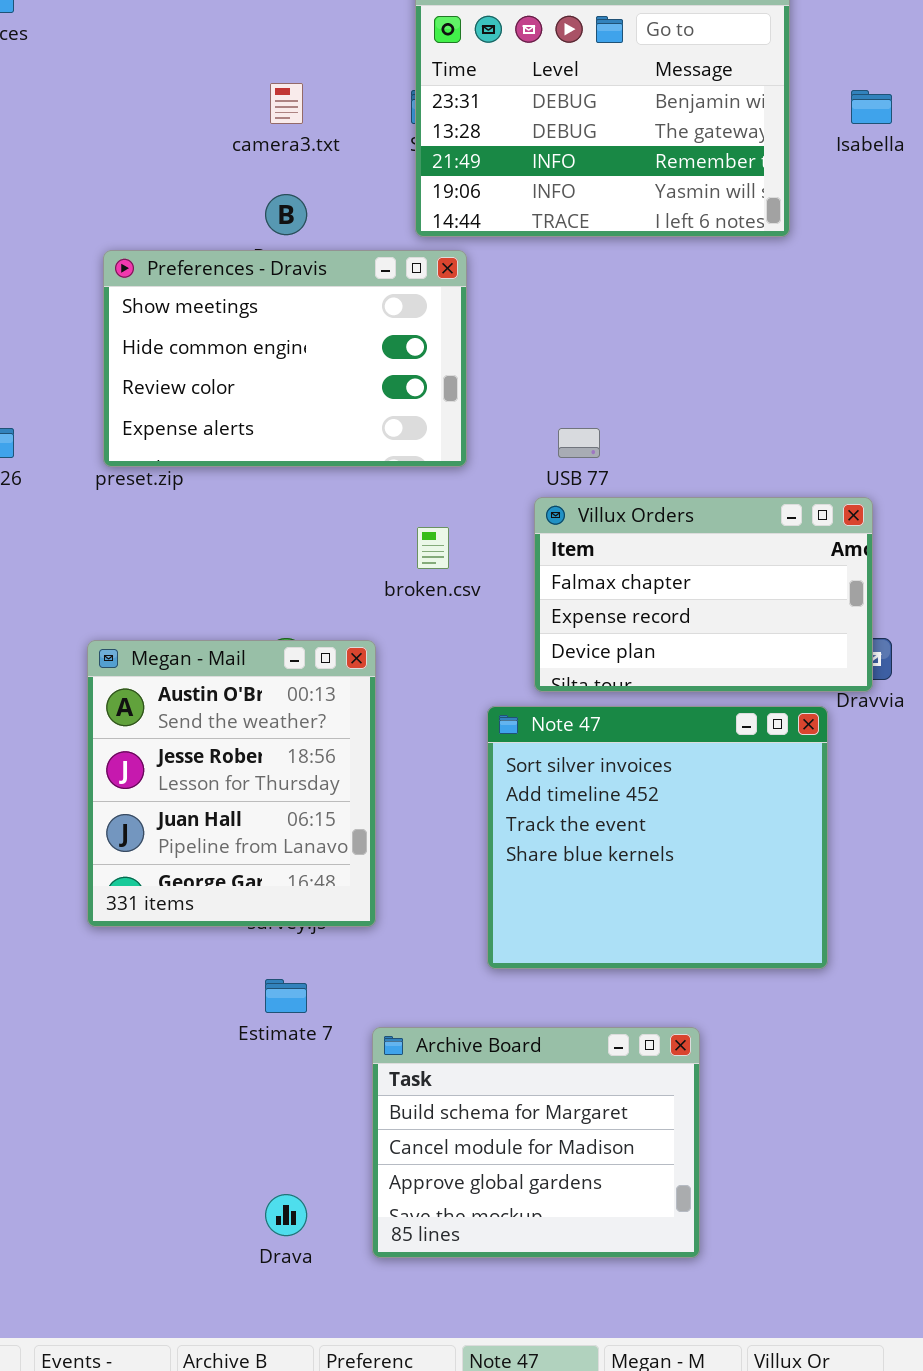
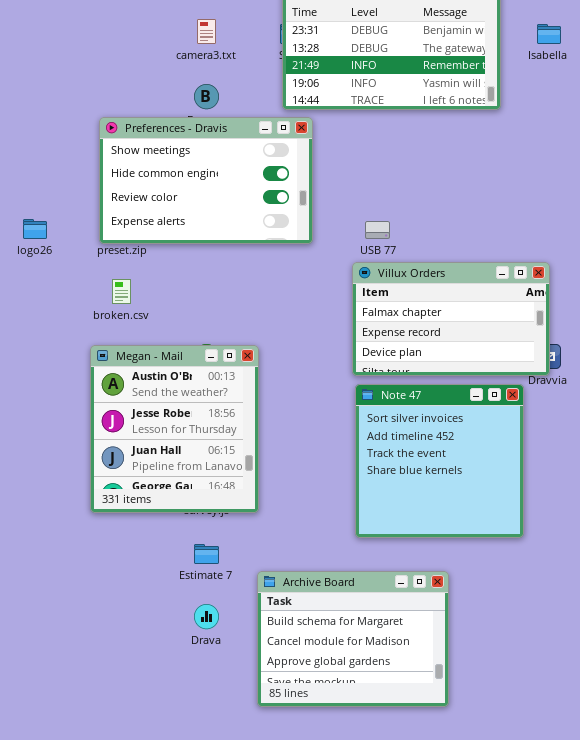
broken.csv: [417,527,449,569] -> [112,279,131,304], moved
Note 47: [487,706,828,969] -> [355,384,524,538], resized
Drava: [265,1194,307,1236] -> [194,604,219,629], moved

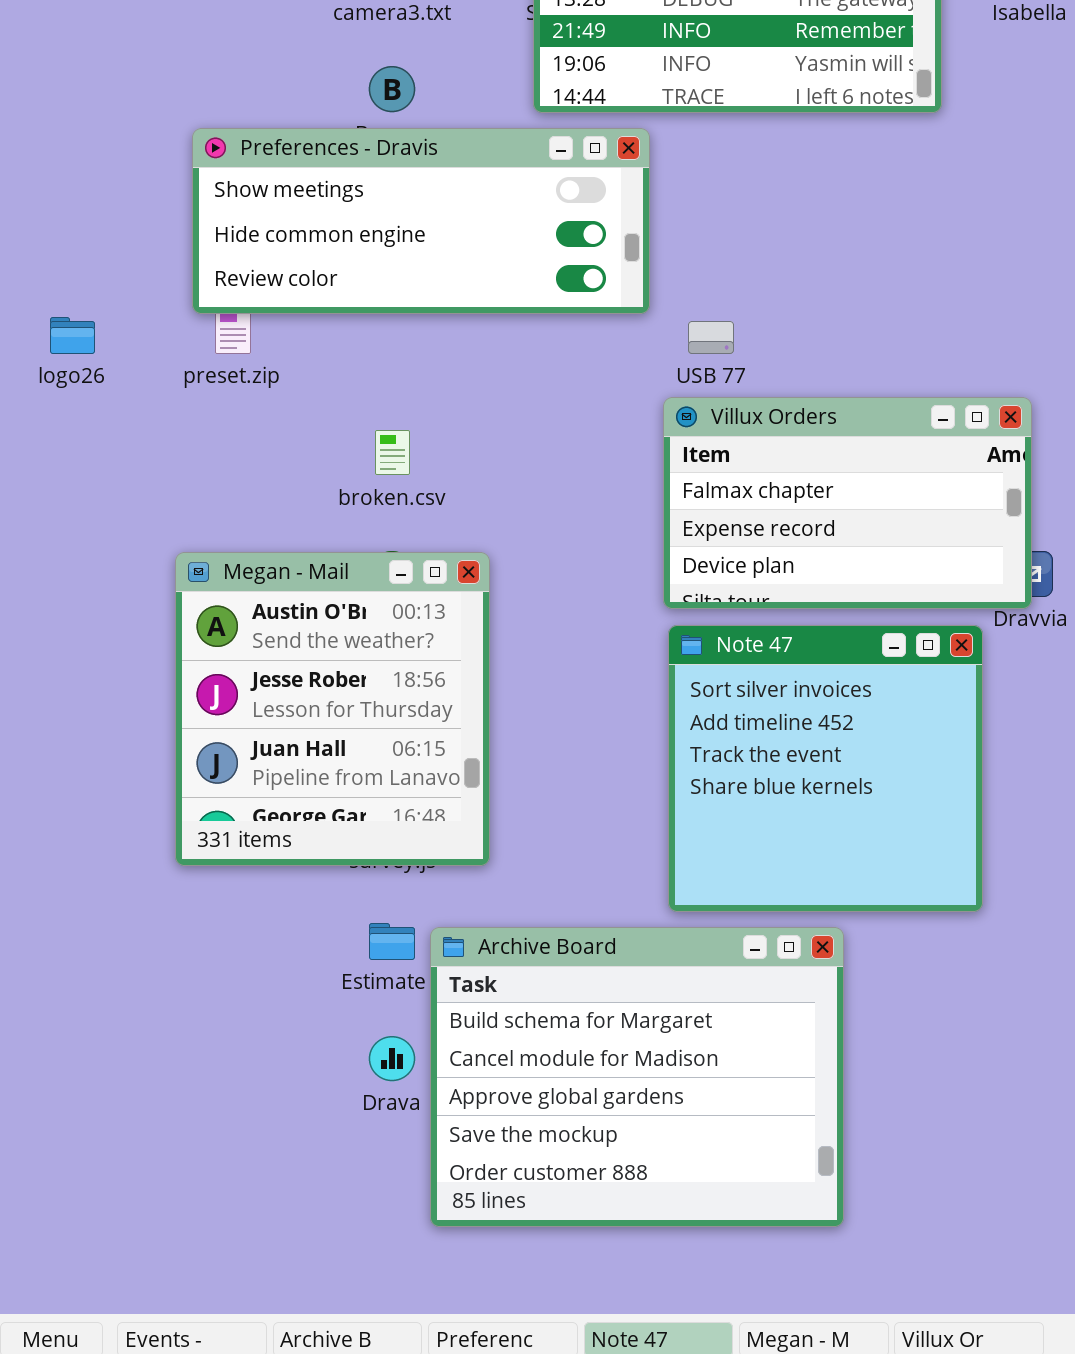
Preferences - Dravis: [99,117,313,244] -> [192,128,650,314], resized
broken.csv: [112,279,131,304] -> [375,430,410,475], moved
Archive Board: [257,571,449,707] -> [430,927,844,1227], resized

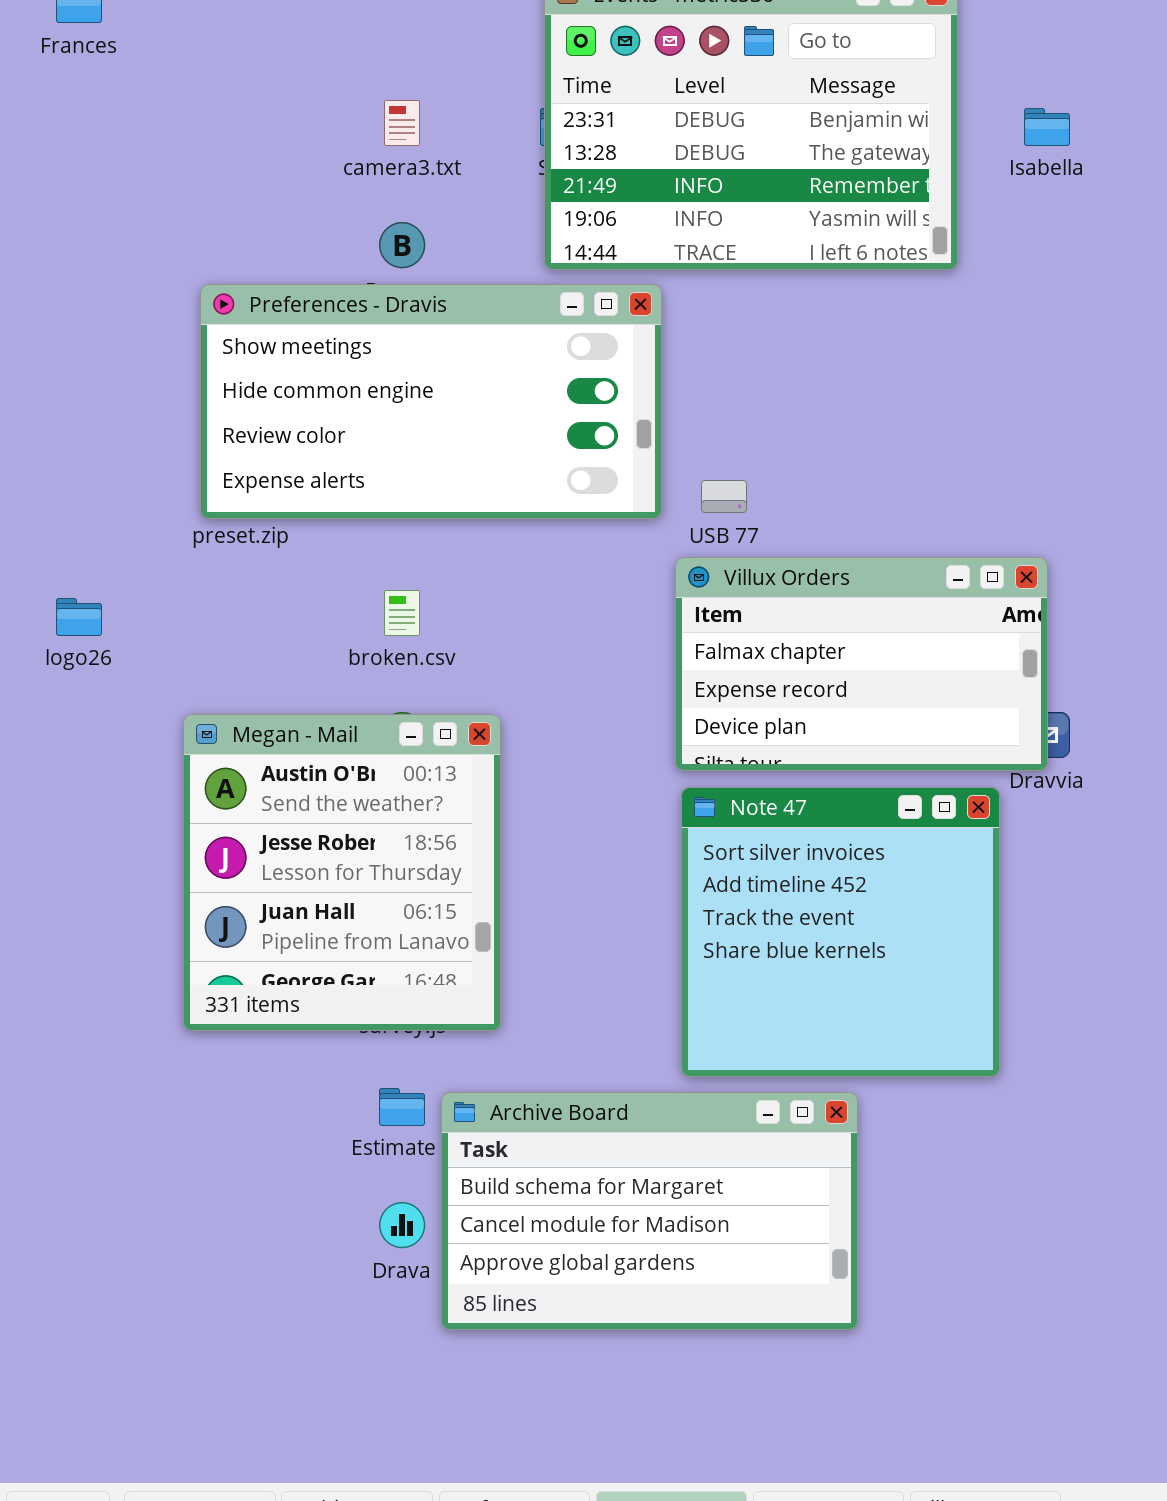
Preferences - Dravis: [192,128,650,314] -> [200,284,662,519], resized
logo26: [50,317,95,354] -> [56,598,102,636], moved
Archive Board: [430,927,844,1227] -> [441,1092,858,1330], resized

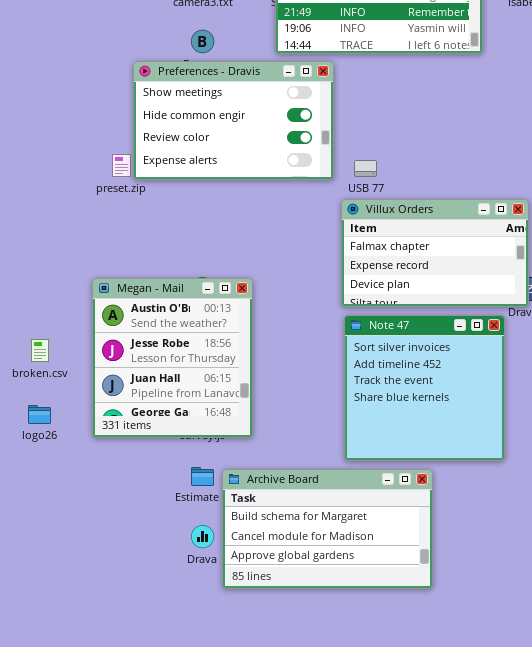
Preferences - Dravis: [200,284,662,519] -> [133,61,334,180], resized
broken.csv: [384,590,420,636] -> [31,339,49,362], moved
logo26: [56,598,102,636] -> [28,405,51,424], moved

